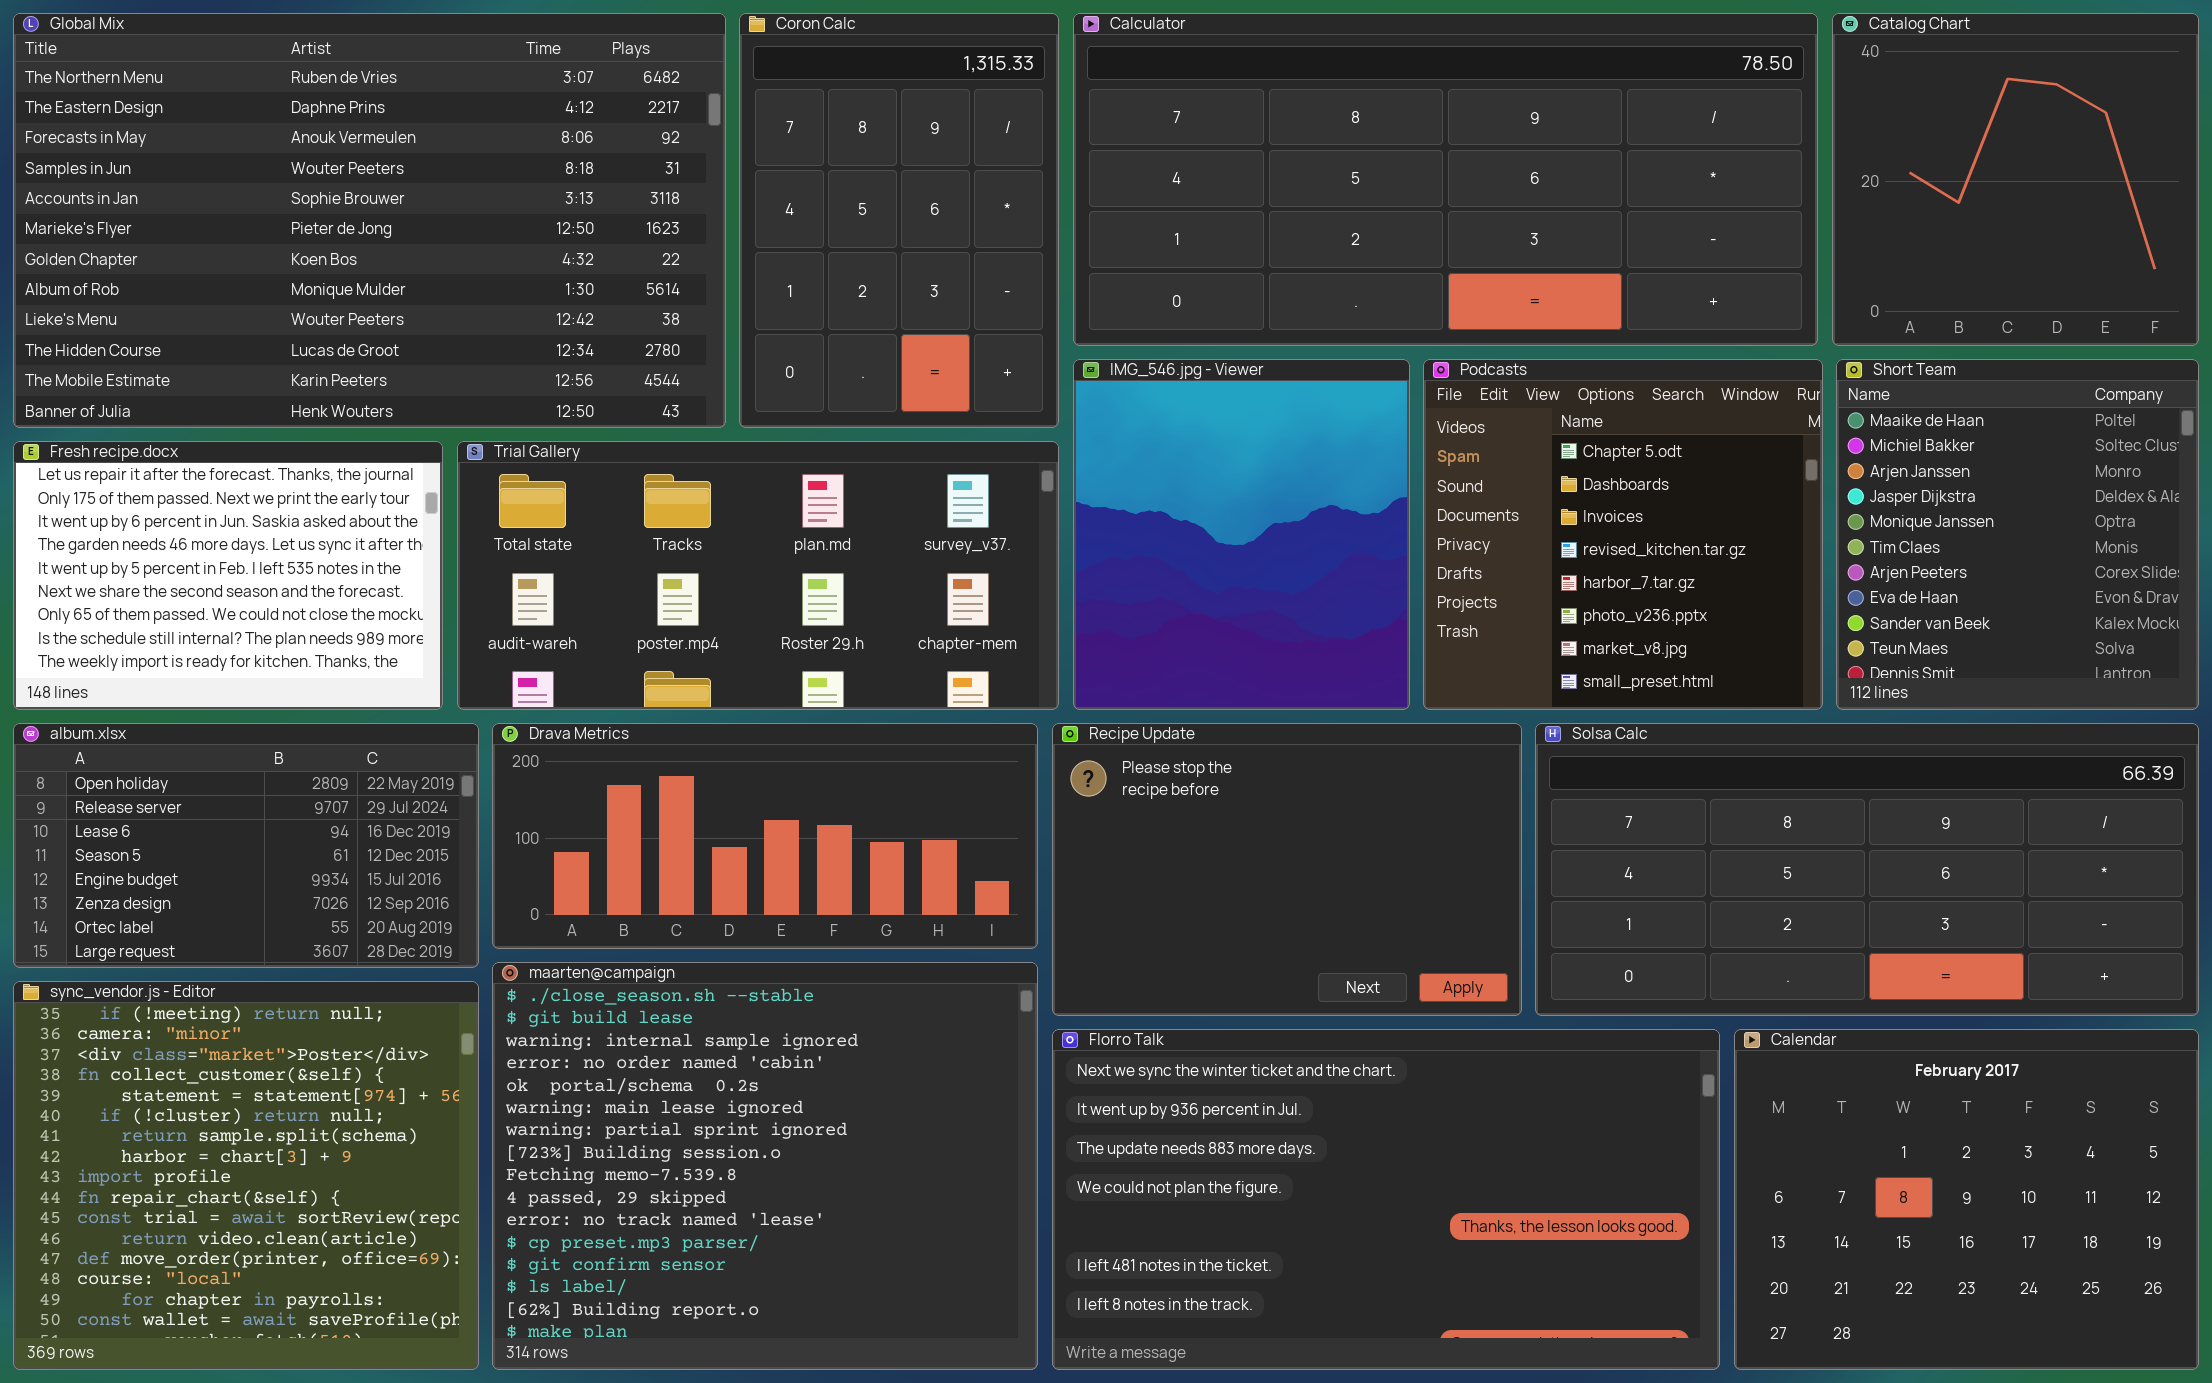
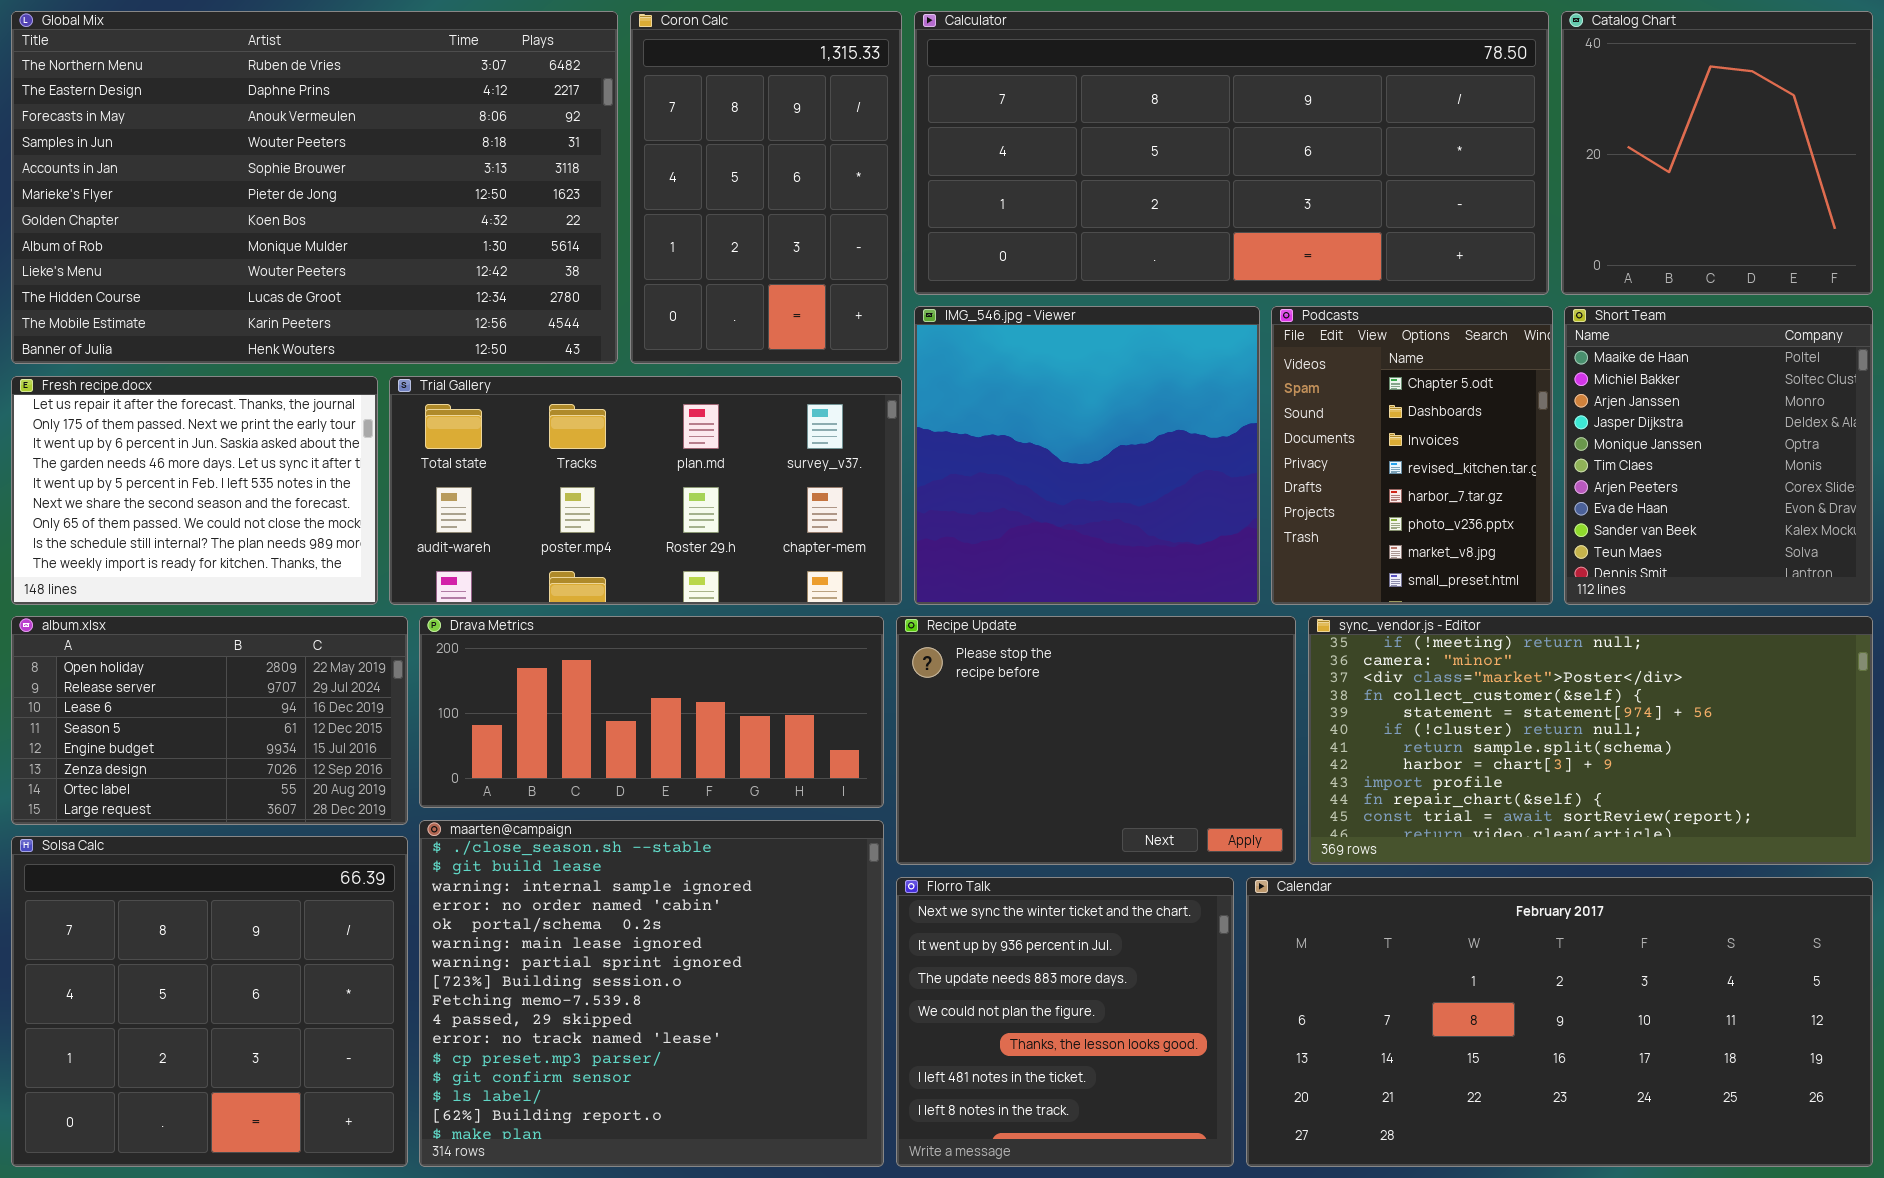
IMG_546.jpg - Viewer: [1073,359,1410,710] -> [914,306,1260,605], resized
Podcasts: [1423,359,1823,710] -> [1271,306,1553,605], resized
Solsa Calc: [1535,723,2199,1016] -> [11,836,408,1167], moved, resized
sync_vendor.js - Editor: [13,981,479,1370] -> [1308,616,1873,865], moved, resized
Florro Talk: [1052,1029,1720,1370] -> [896,877,1234,1167], resized
Calendar: [1734,1029,2199,1370] -> [1246,877,1873,1167], resized

